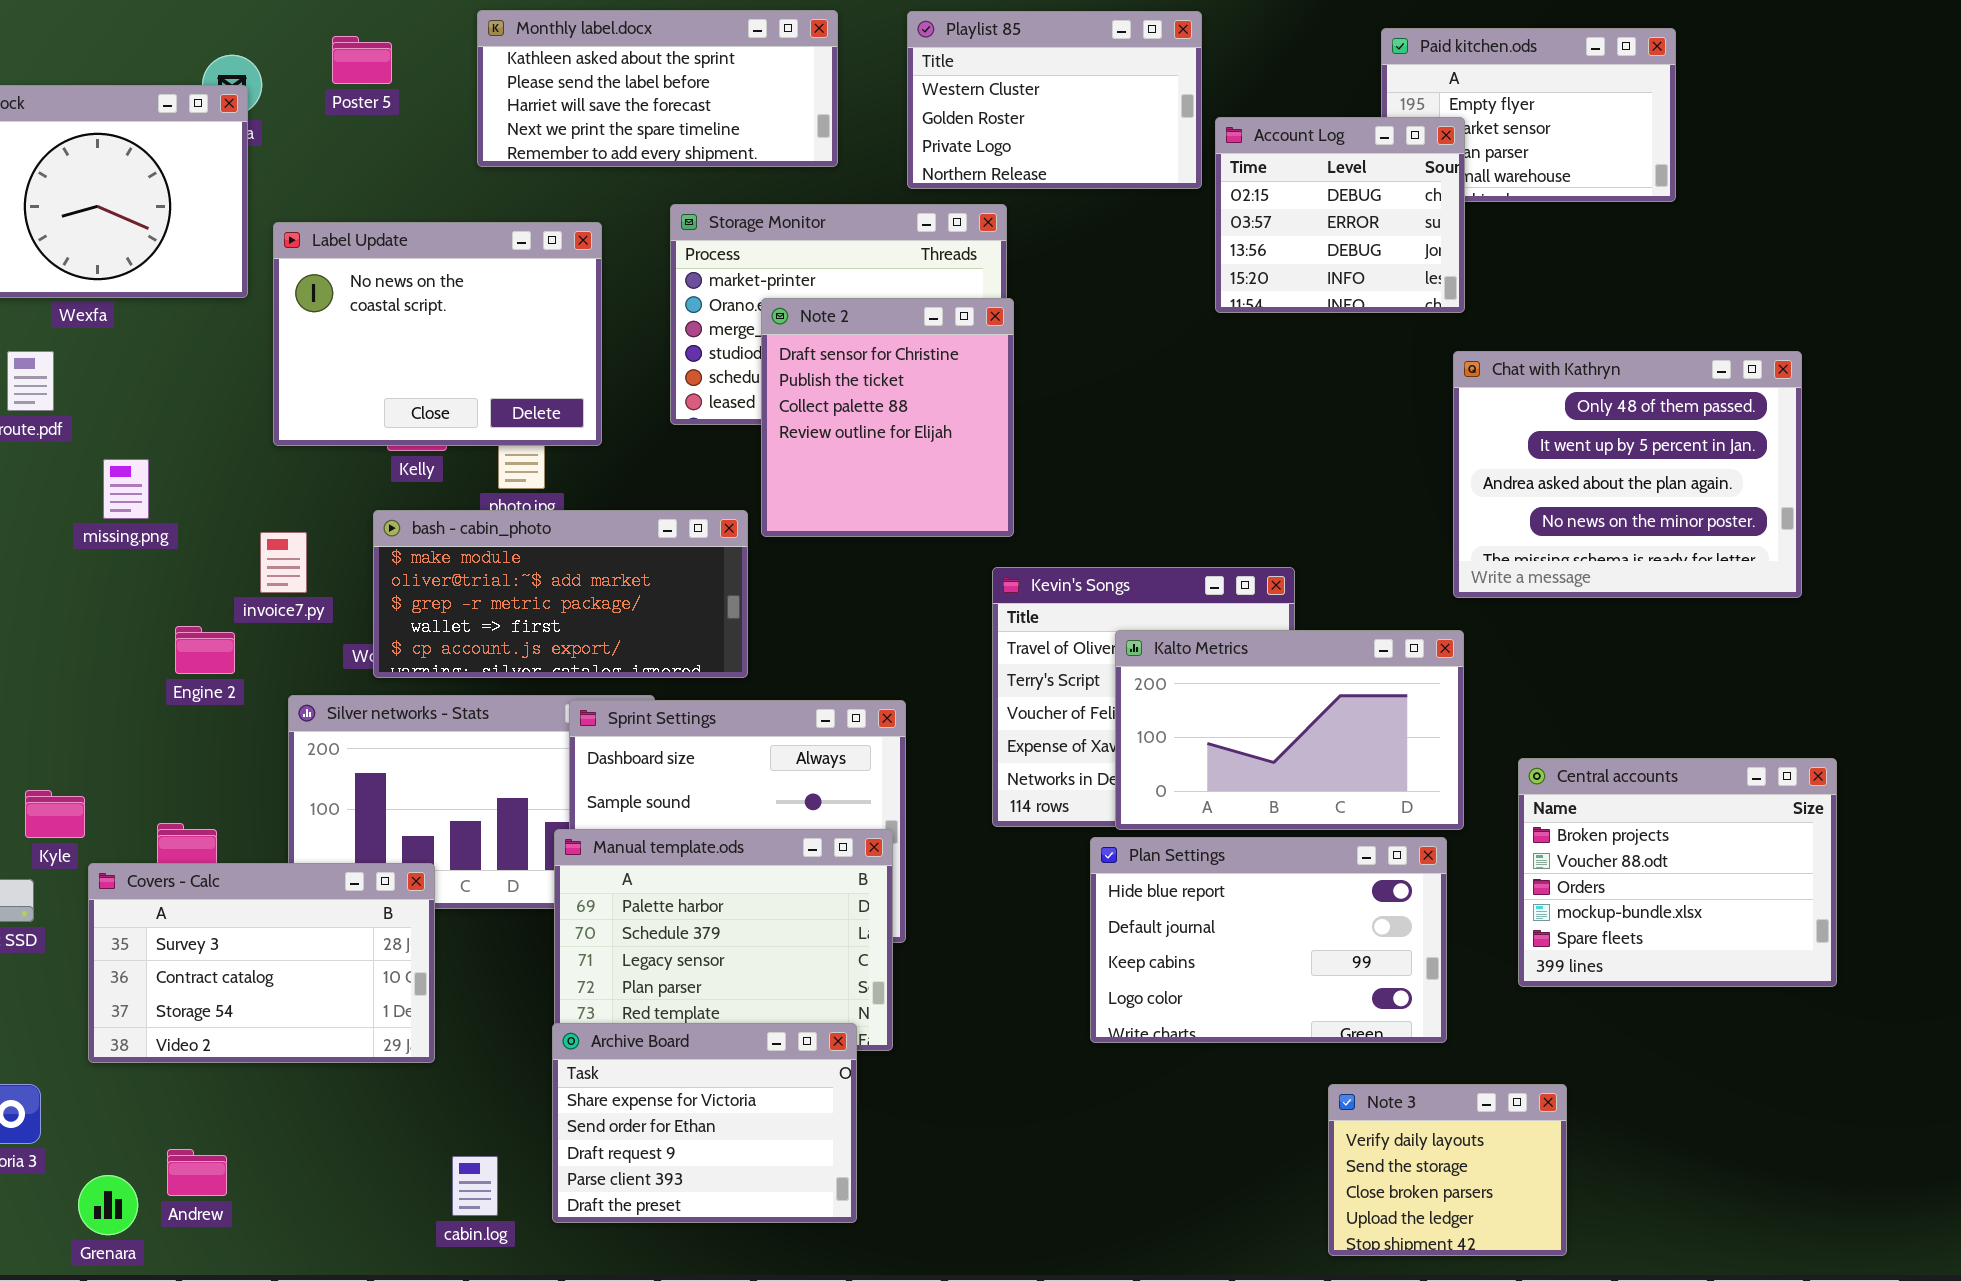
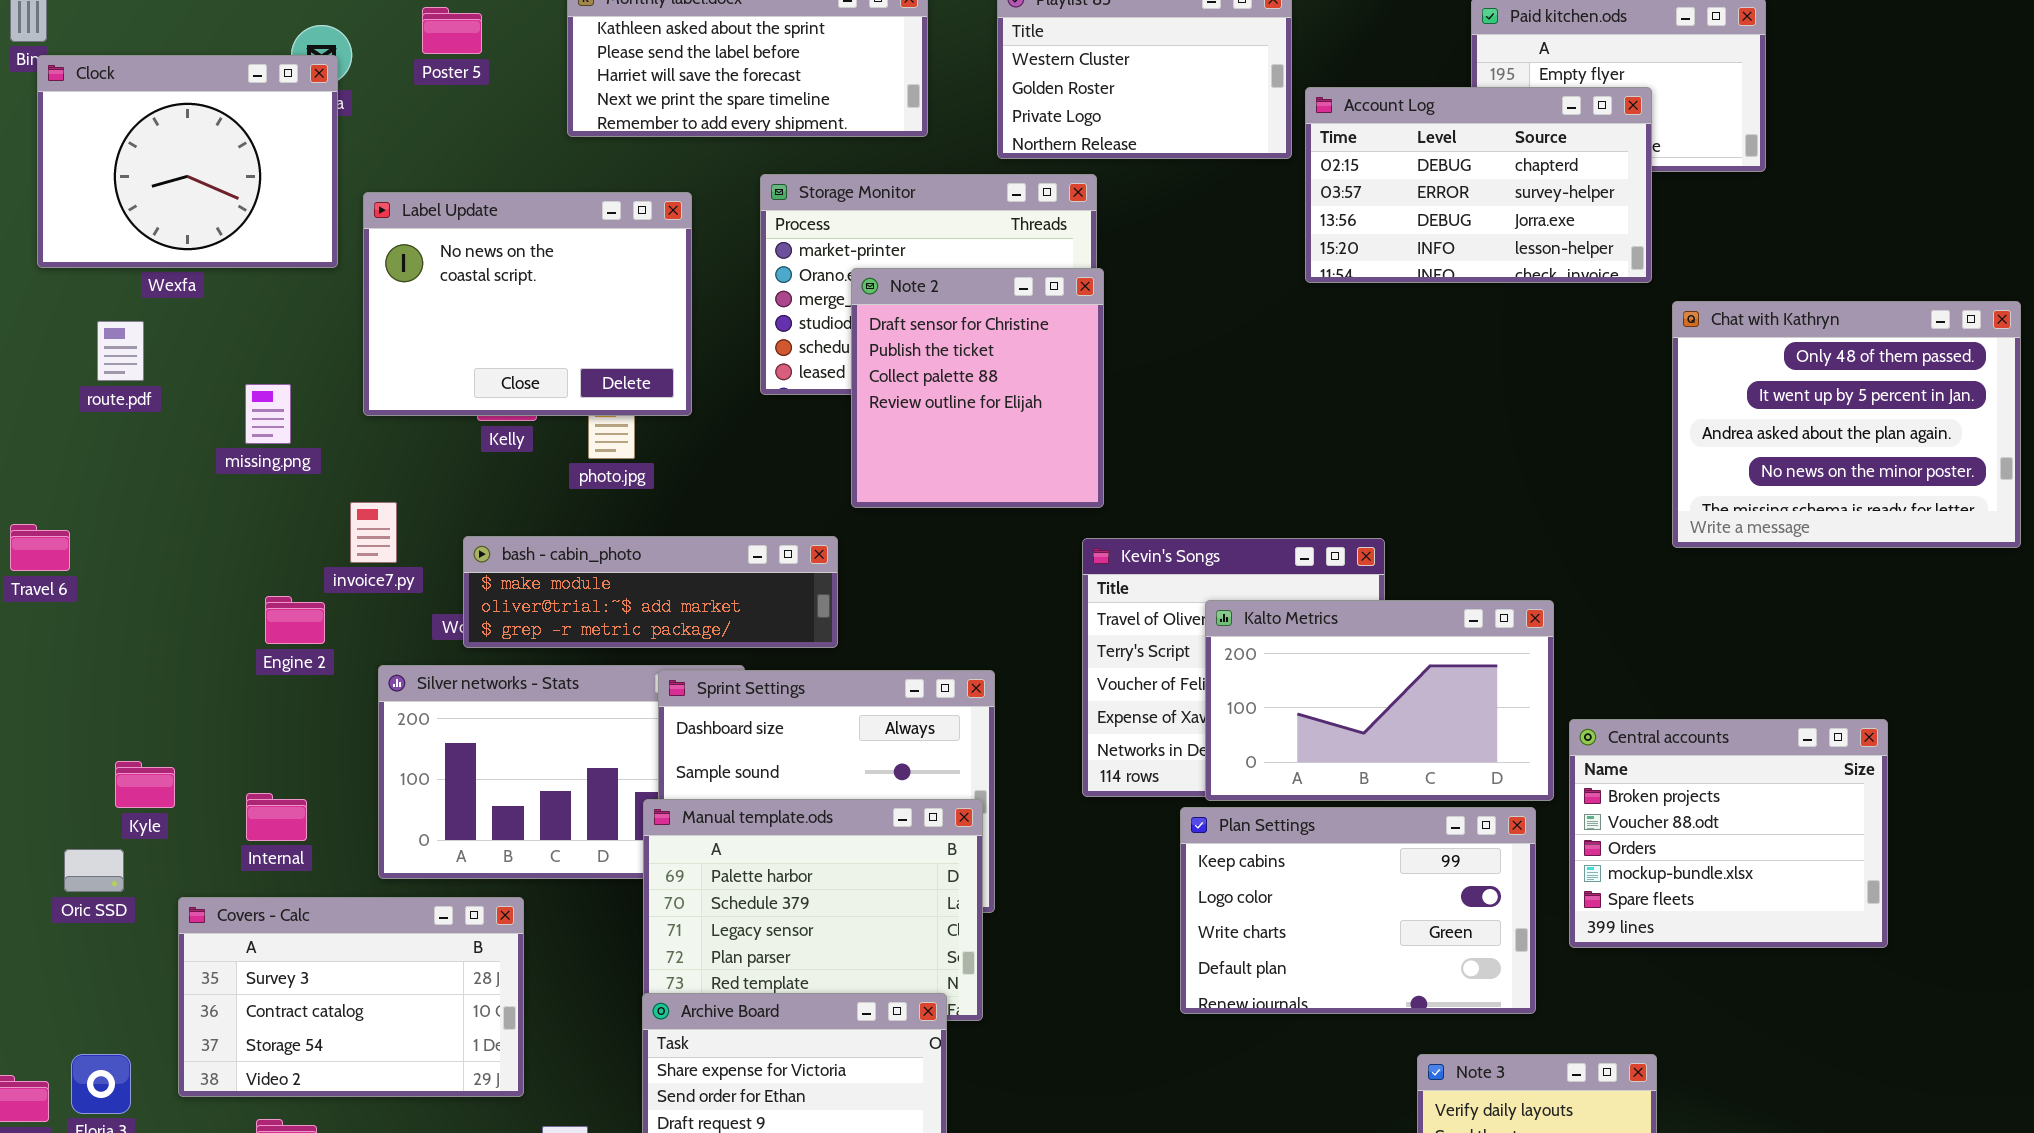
Account Log: [1215,117,1465,313] -> [1305,87,1652,283], resized
Chat with Kathryn: [1453,351,1802,598] -> [1672,301,2021,548], moved
missing.png: [103,459,149,519] -> [245,384,291,444], moved
bash - cabin_photo: [373,510,748,678] -> [463,536,838,648], resized
Central accounts: [1518,758,1837,987] -> [1569,719,1888,948], moved
Plan Settings: [1090,837,1447,1043] -> [1180,807,1536,1014], scrolled down 2 rows
Covers - Calc: [88,863,435,1063] -> [178,897,524,1097], moved

